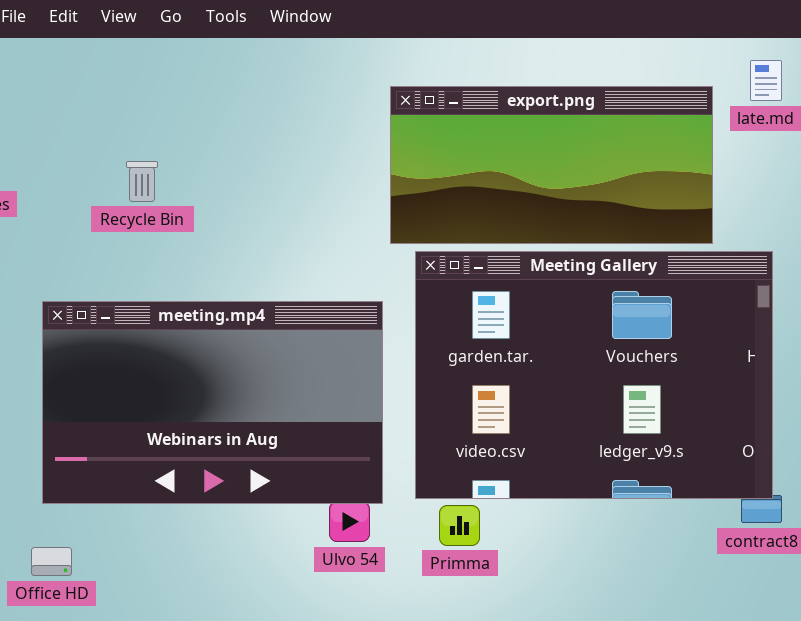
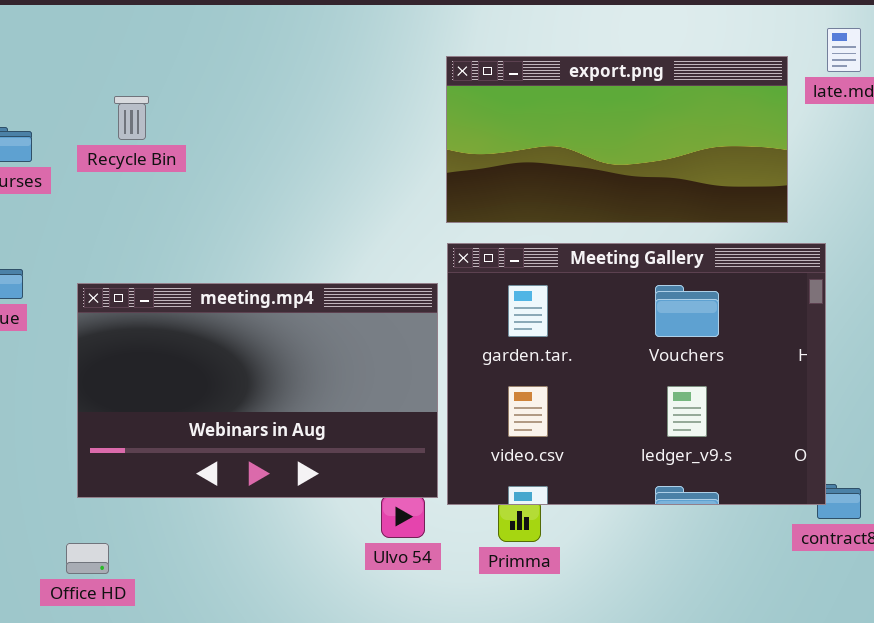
Recycle Bin: [126,161,158,202] -> [114,96,149,140], moved
Meeting Gallery: [415,251,773,499] -> [447,243,826,505], moved

